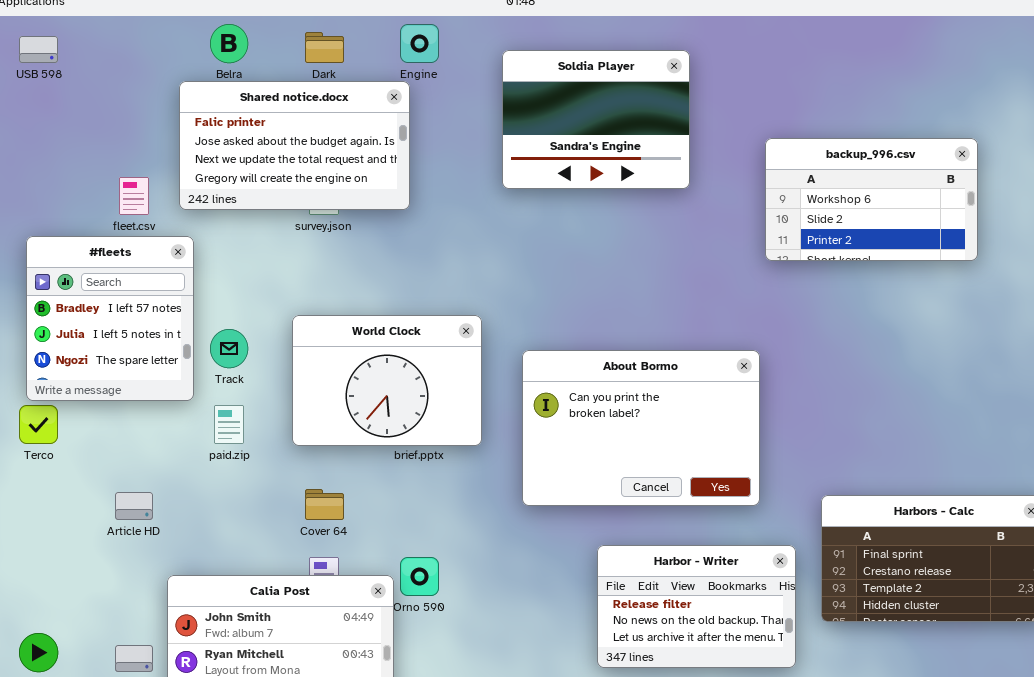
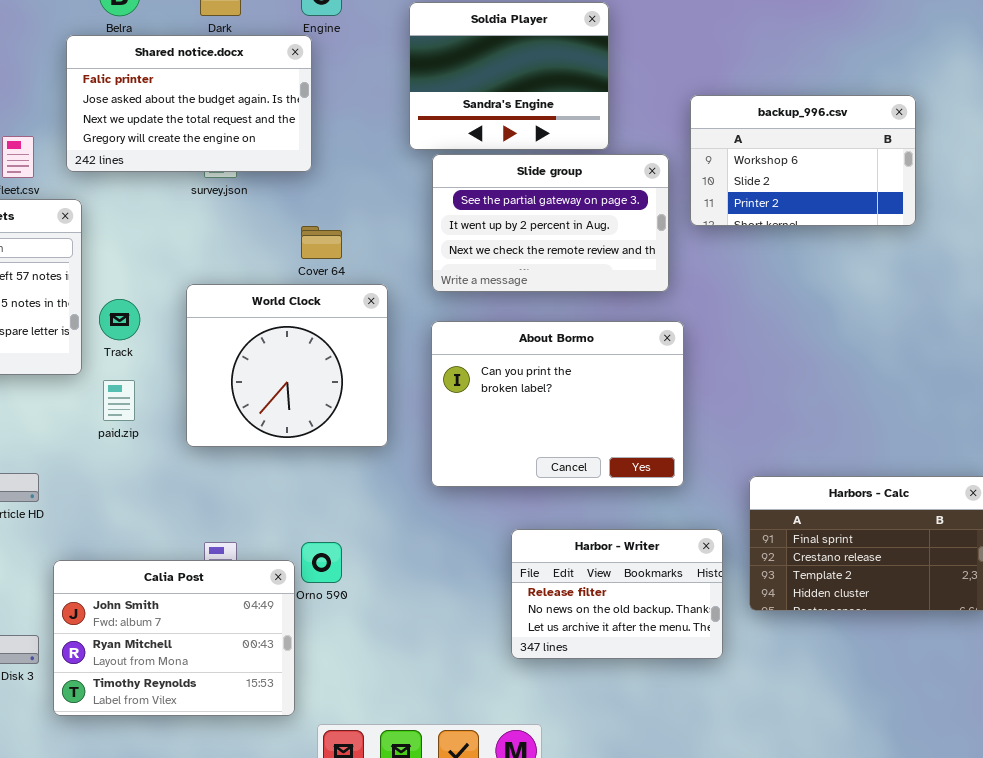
Slide group: none -> [432,154,669,292], opened
World Clock: [292,315,482,446] -> [186,284,388,447], resized
Cover 64: [305,489,344,520] -> [301,226,342,259], moved

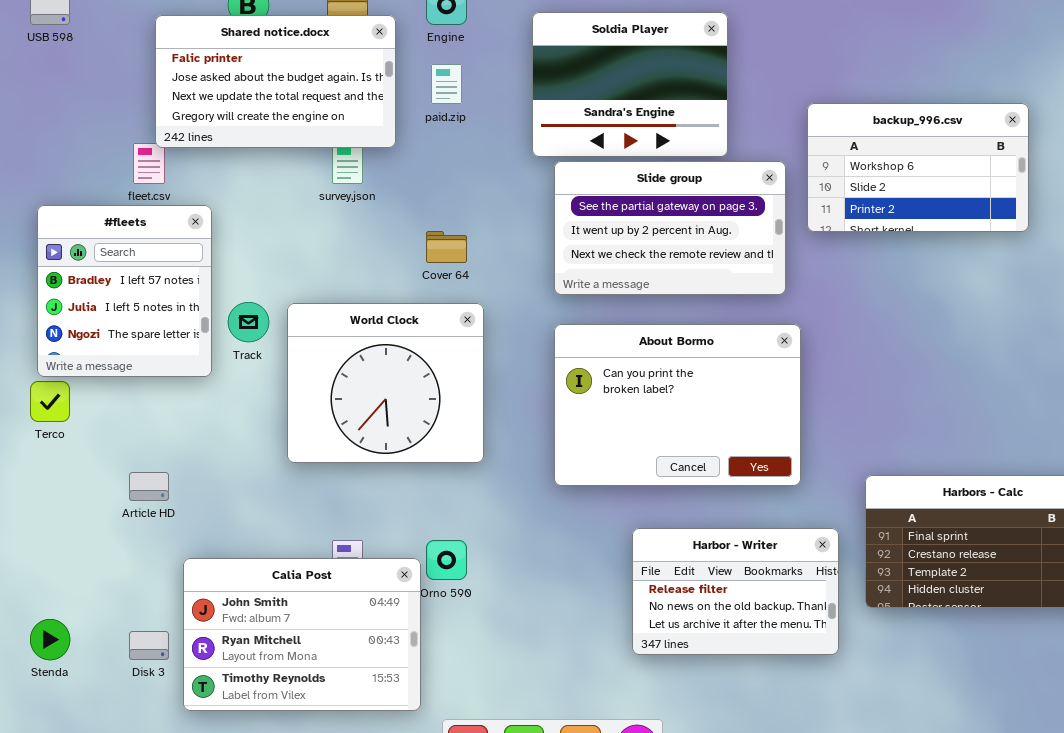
Shared notice.docx: [66,35,312,172] -> [155,15,396,148], moved
World Clock: [186,284,388,447] -> [287,303,484,463], moved
paid.zip: [103,380,135,421] -> [431,64,462,104], moved

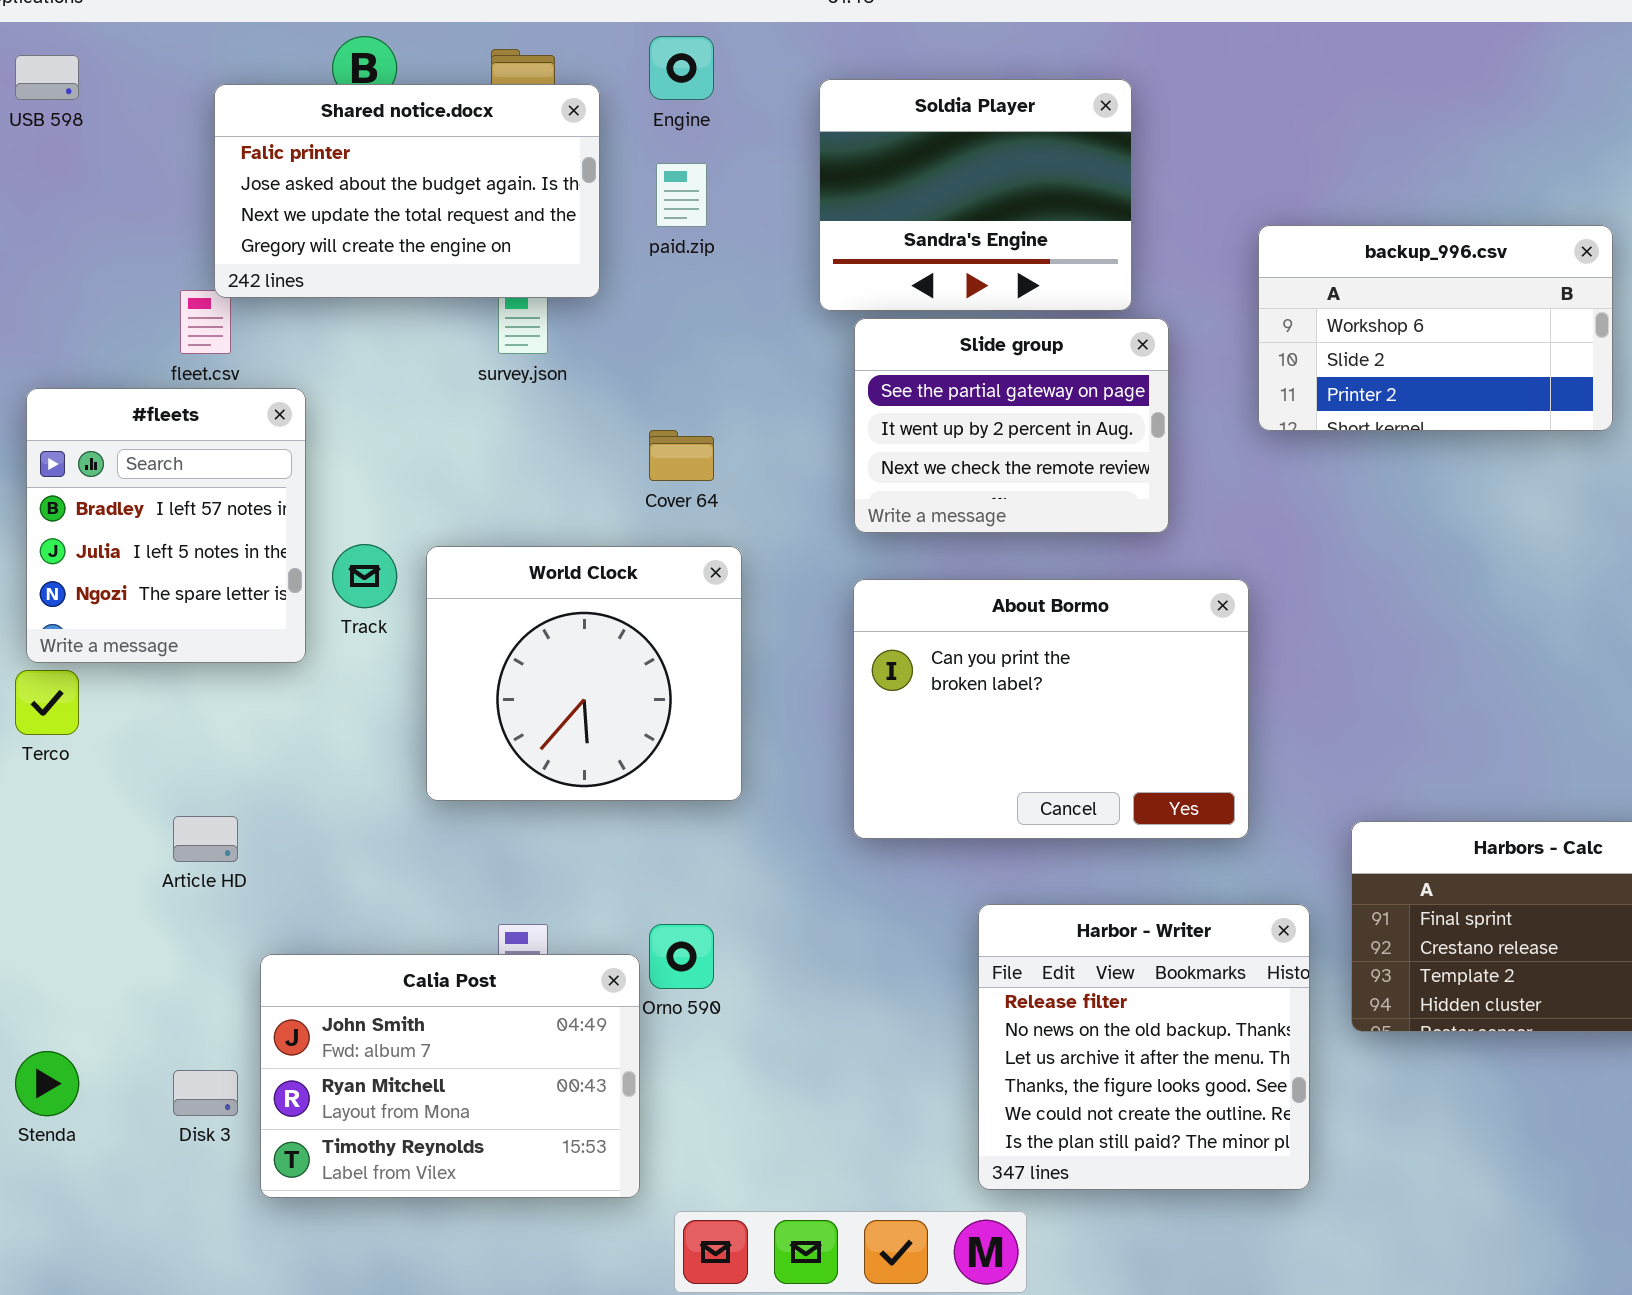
Slide group: [554,161,786,295] -> [854,318,1169,533], resized
Harbor - Writer: [632,528,839,655] -> [978,904,1310,1190], resized

